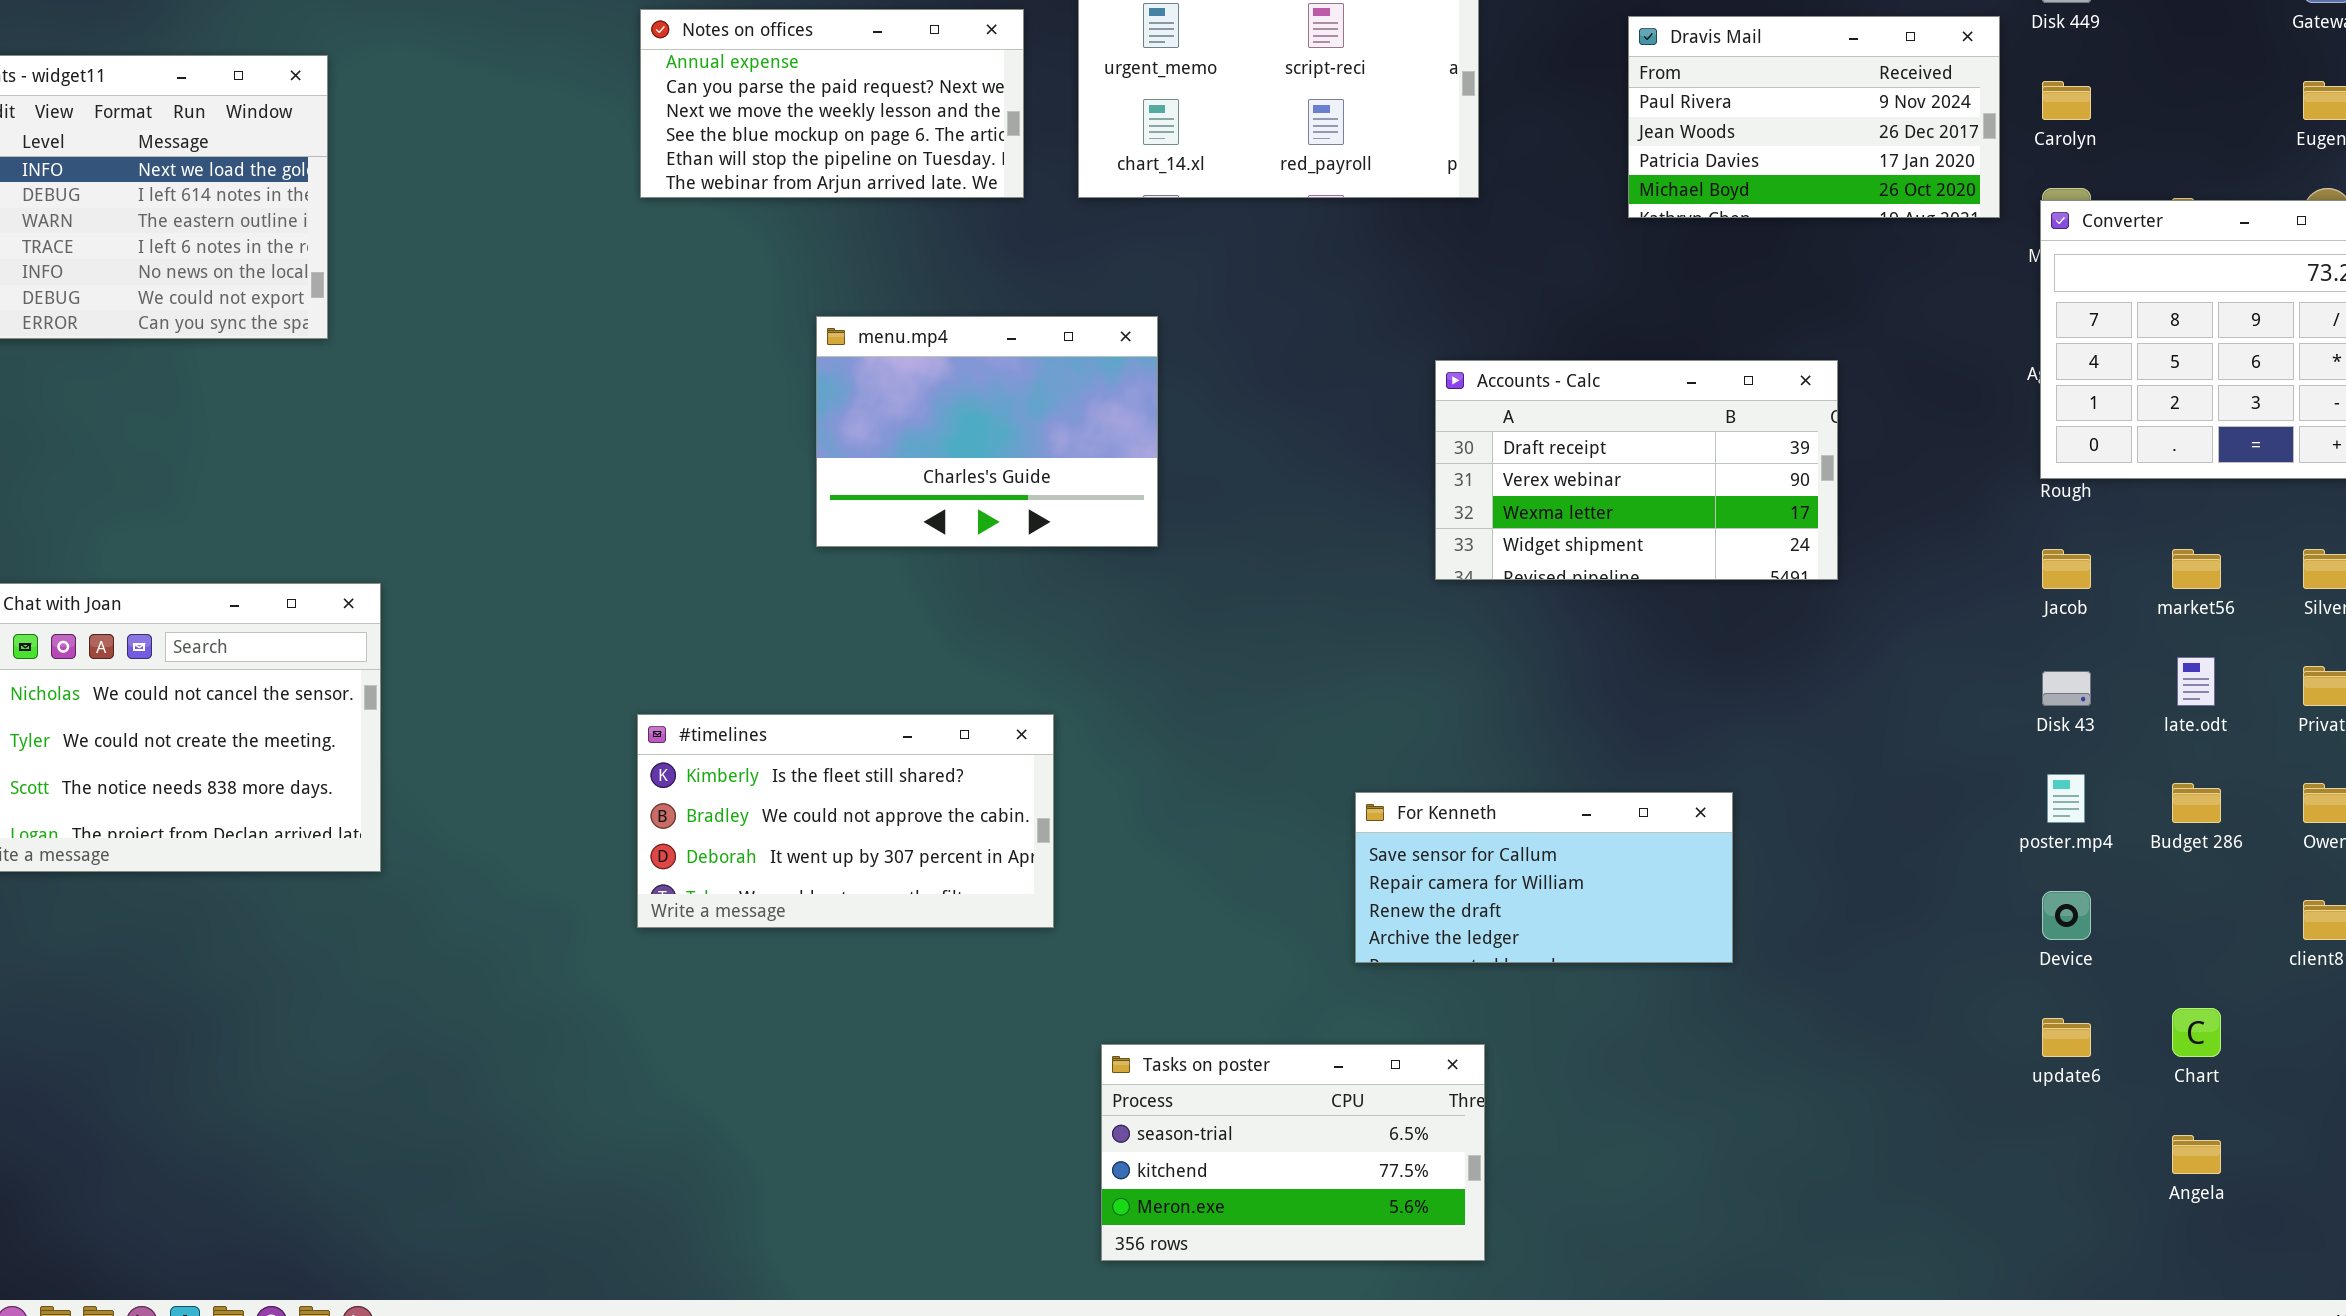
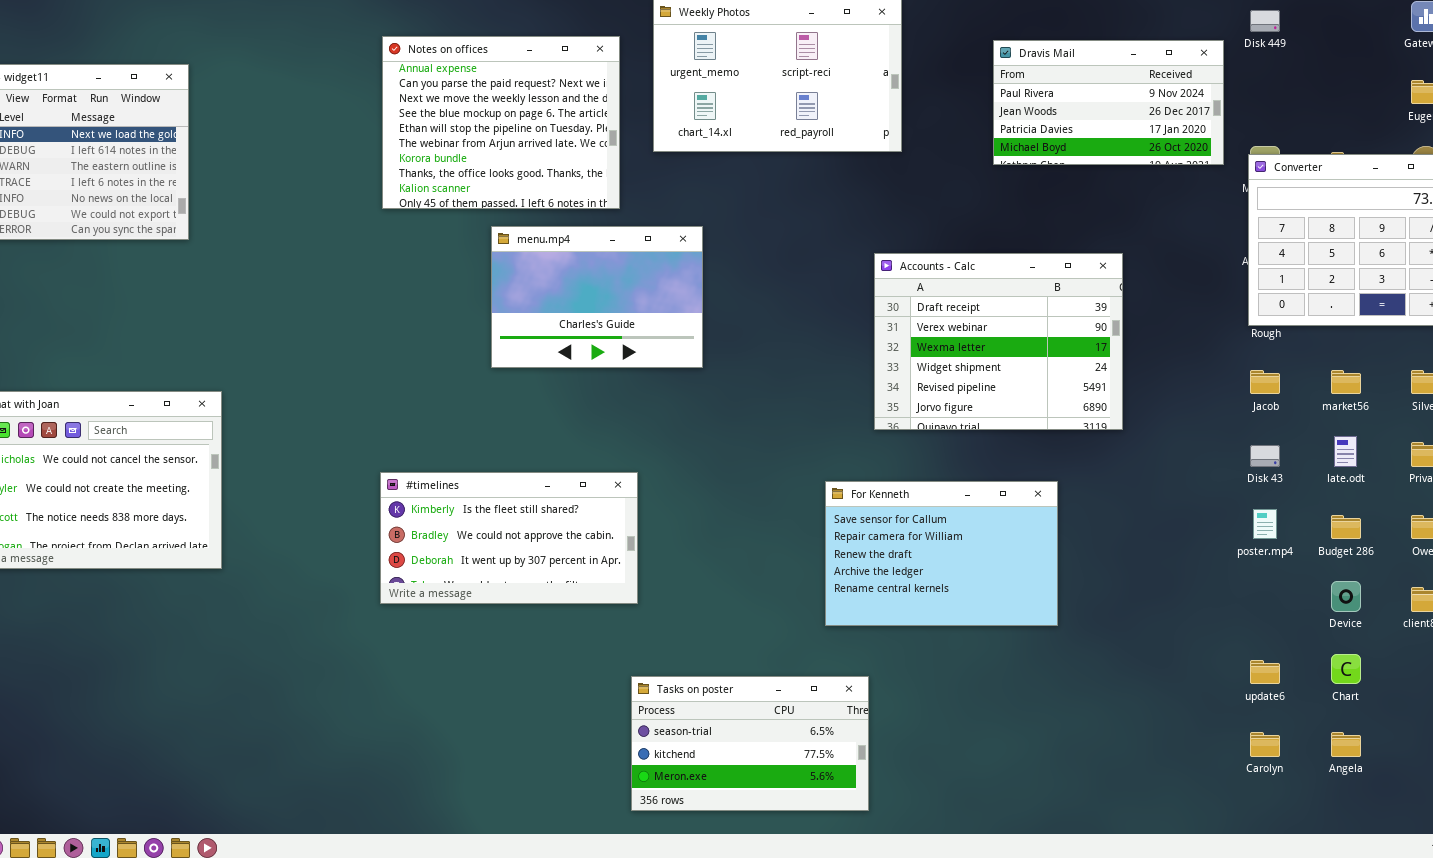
Notes on offices: [640,9,1024,198] -> [382,36,620,209], resized
Carolyn: [2042,81,2091,120] -> [1250,732,1280,757], moved
Accounts - Calc: [1435,360,1838,580] -> [874,253,1123,430], resized
For Kenneth: [1355,792,1733,963] -> [825,481,1058,626], resized
Device: [2042,891,2091,940] -> [1331,581,1361,612], moved
Tasks on poster: [1101,1044,1485,1261] -> [631,676,869,811], moved

